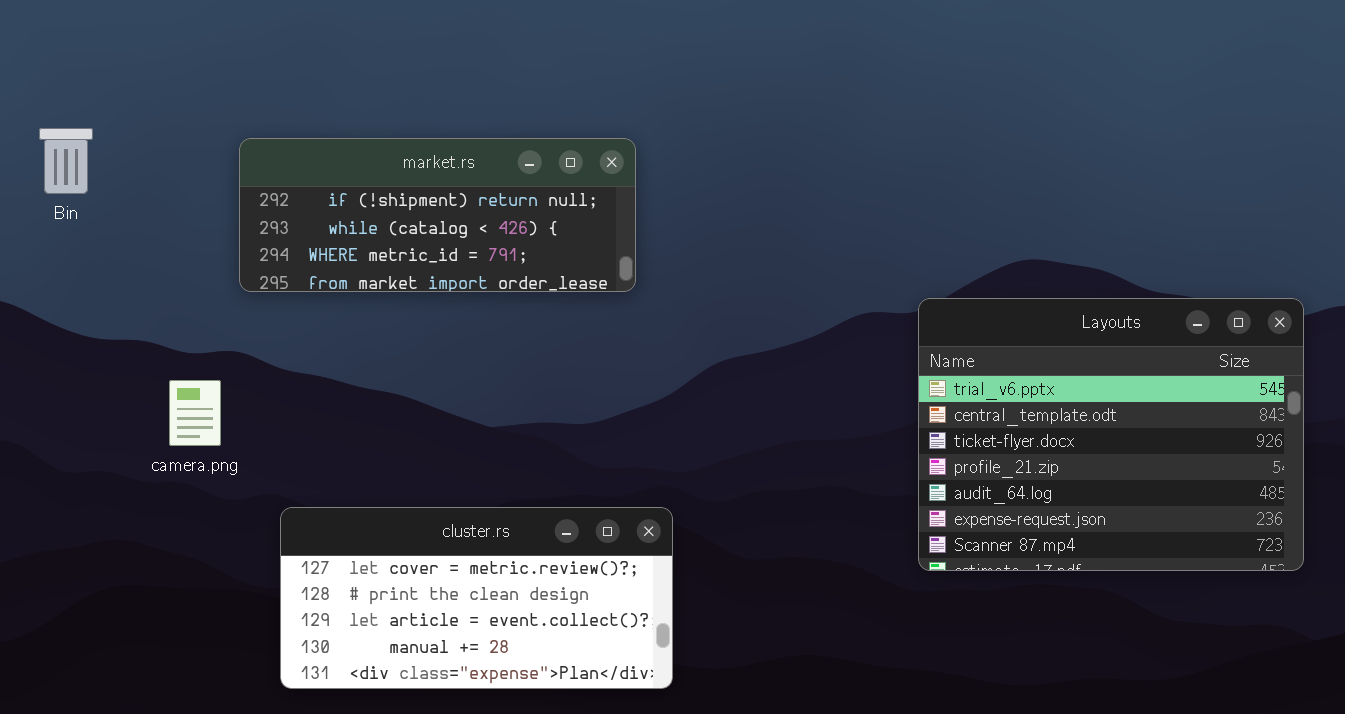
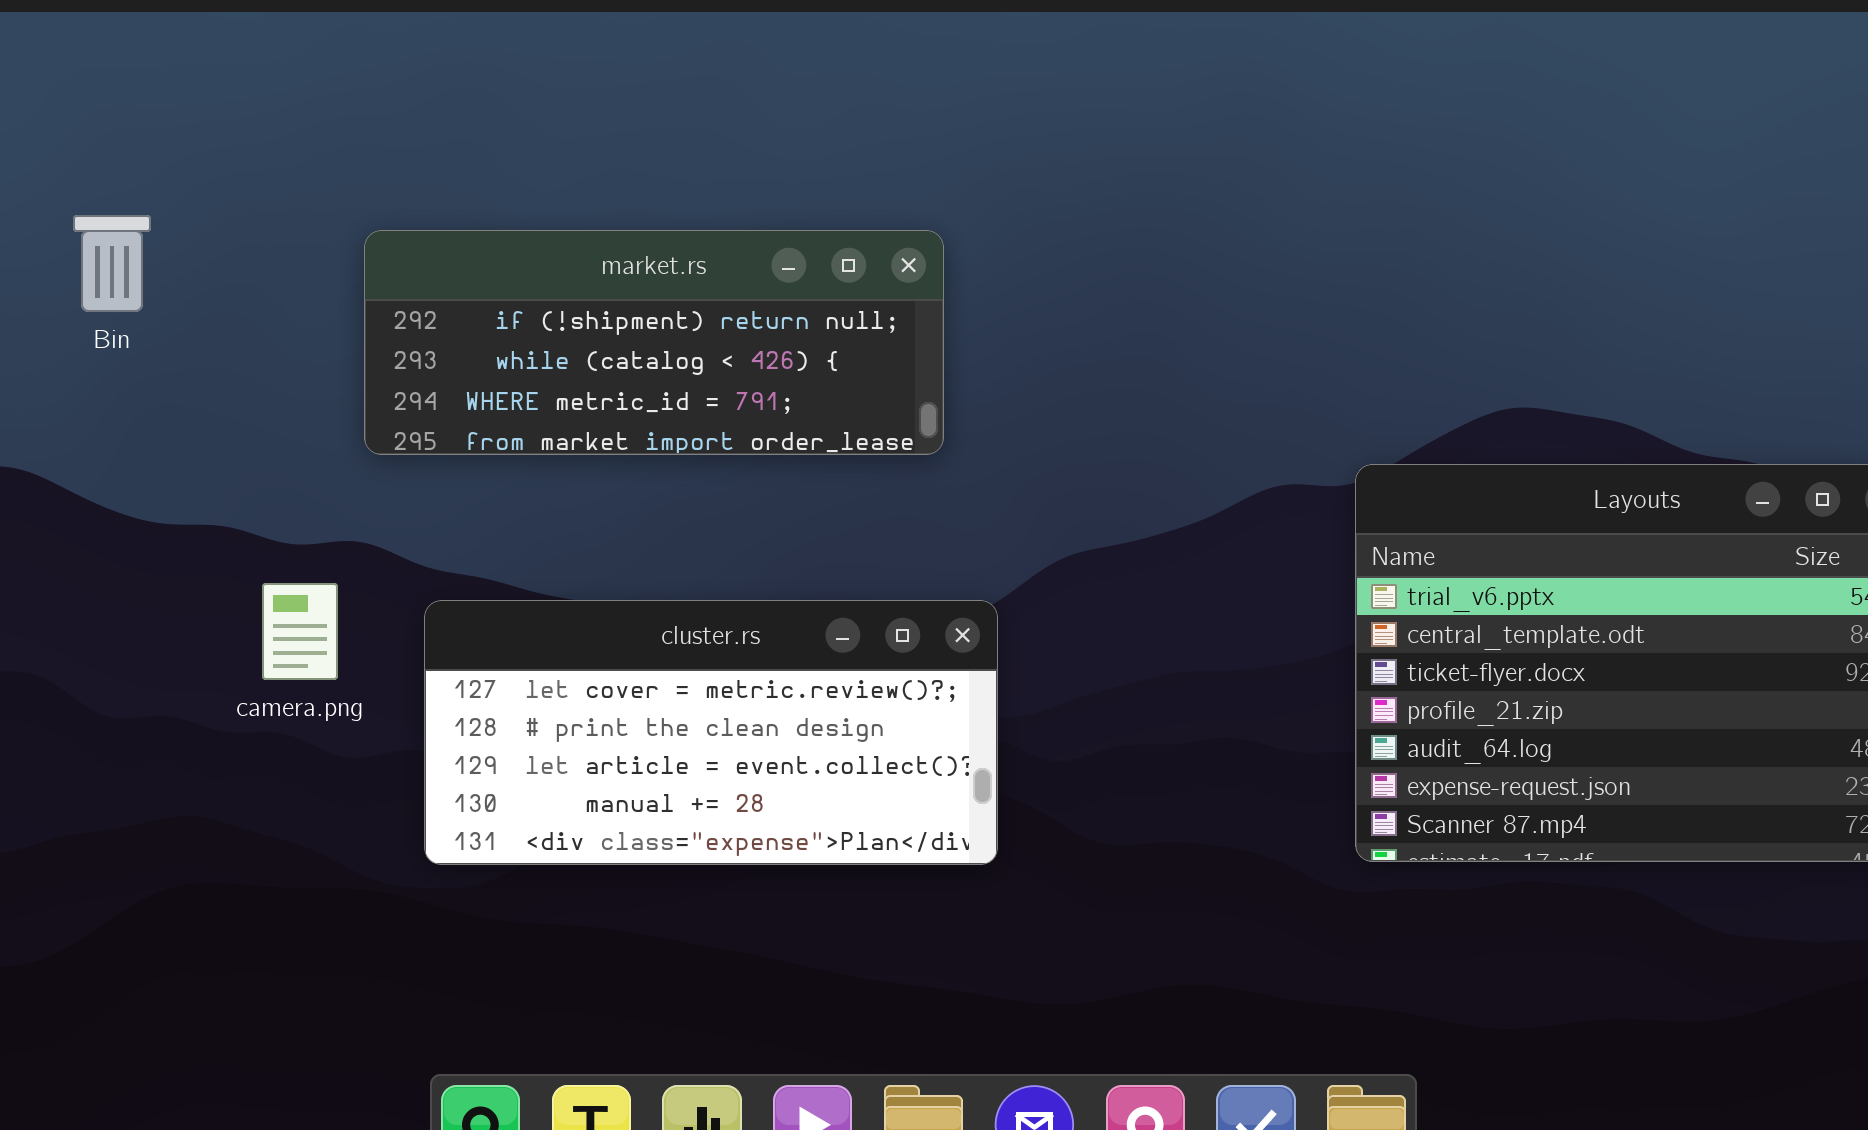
cluster.rs: [280,507,673,689] -> [424,600,998,865], moved

